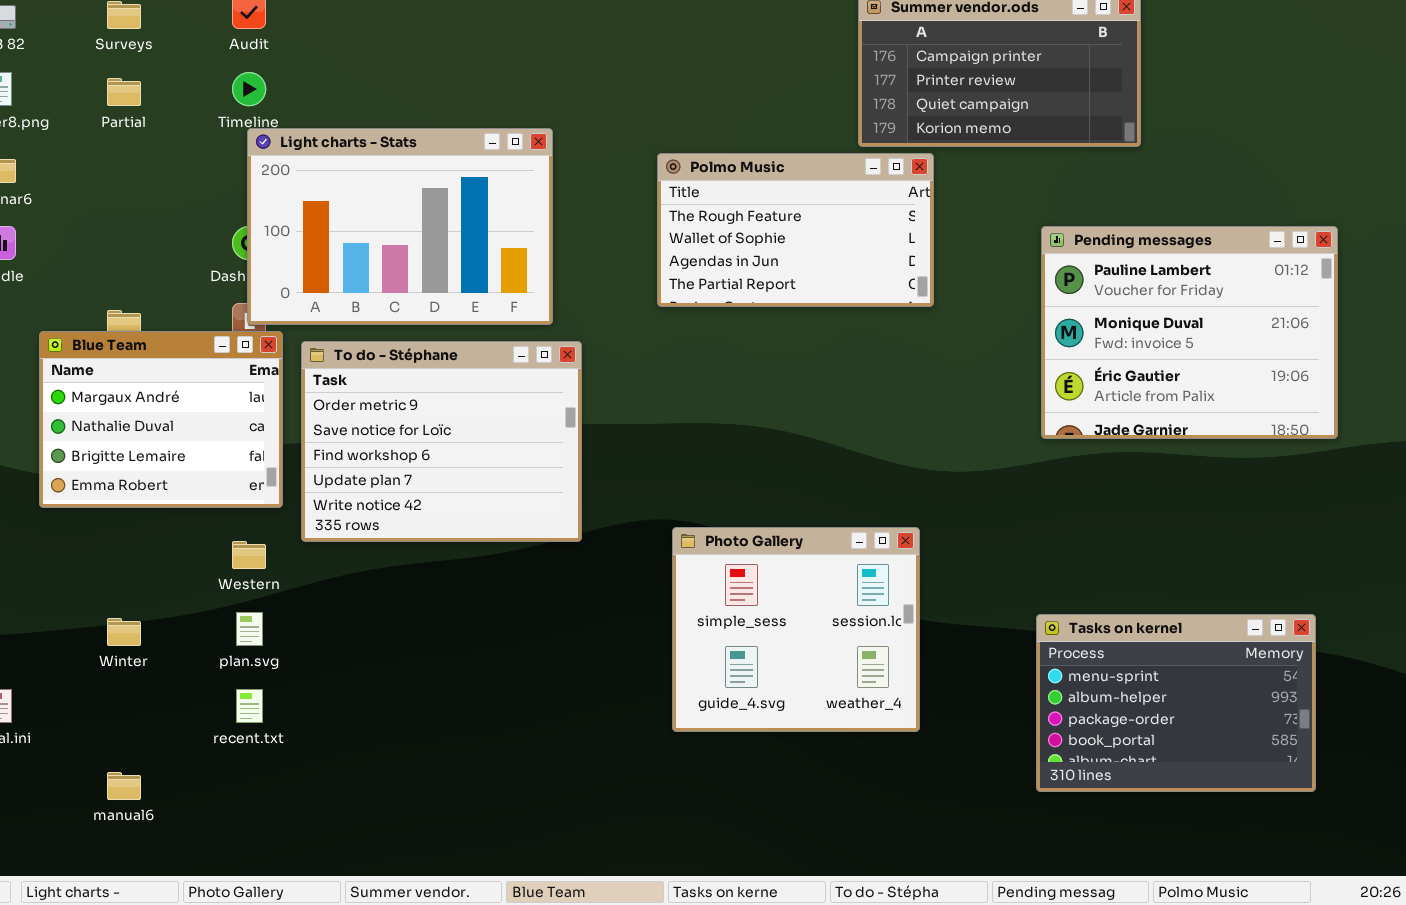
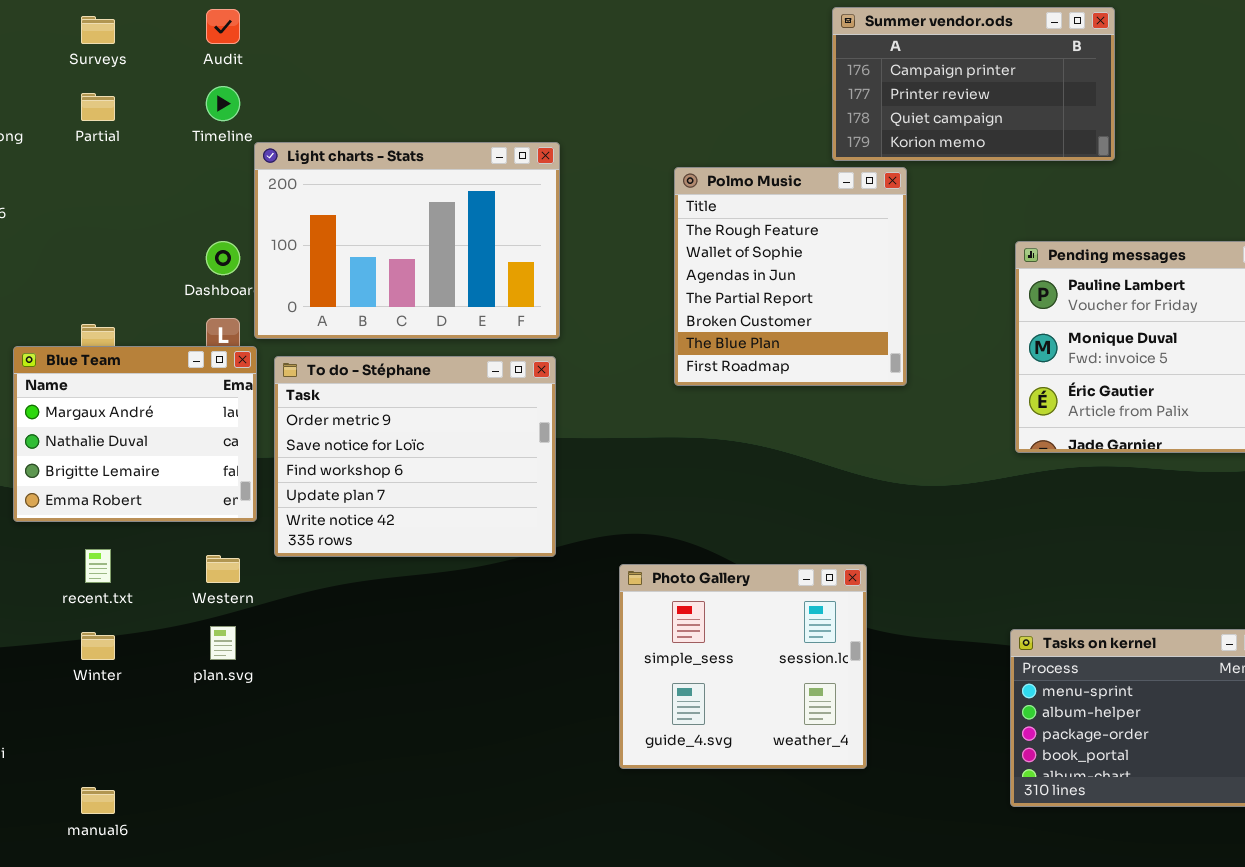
Light charts - Stats: [247,128,553,325] -> [254,142,560,339], moved
Polmo Music: [657,153,934,307] -> [674,167,907,386], resized
Photo Gallery: [672,527,920,732] -> [619,564,867,769], moved
recent.txt: [236,689,263,723] -> [85,549,111,583], moved

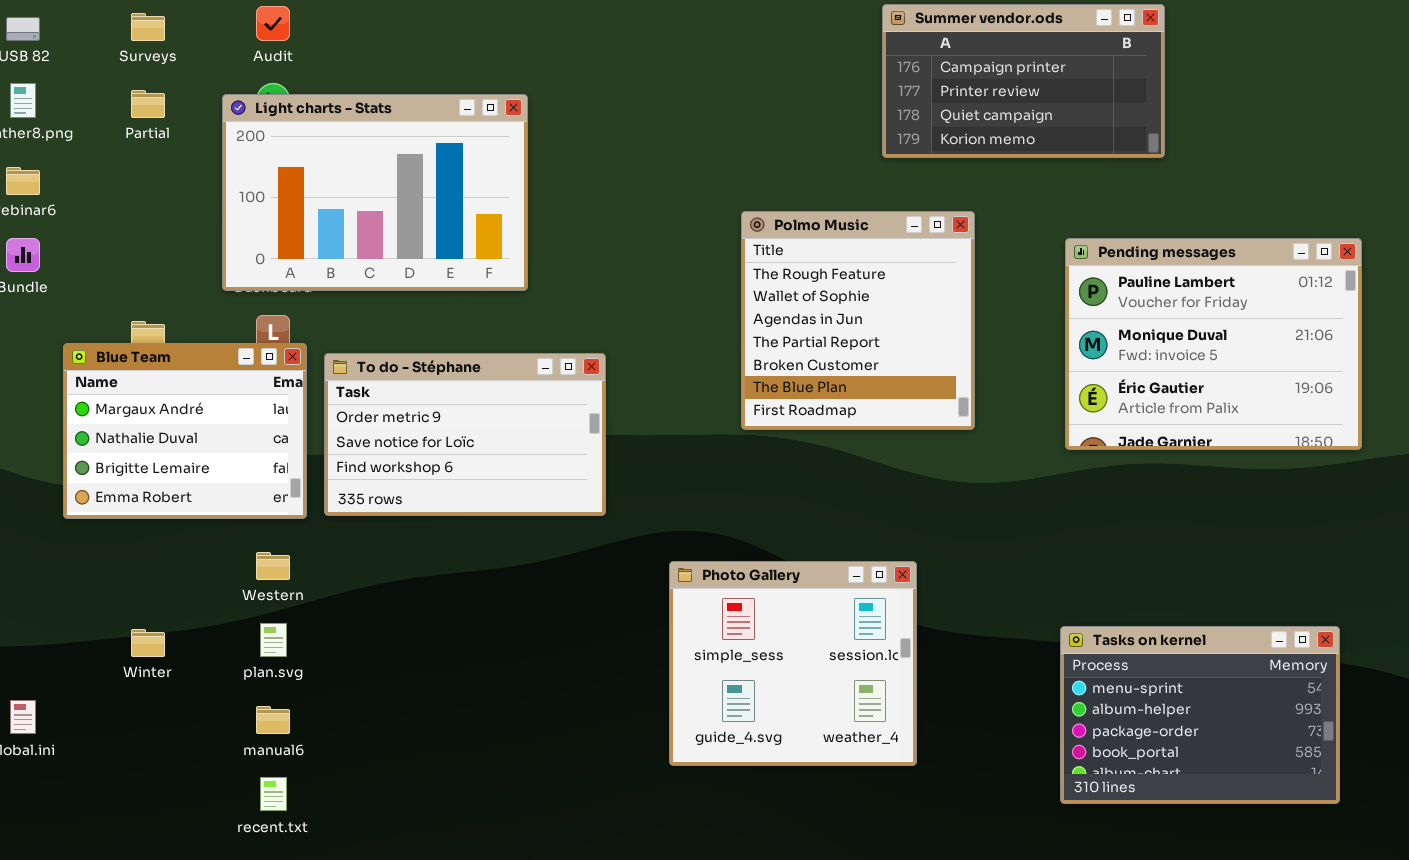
Light charts - Stats: [254,142,560,339] -> [222,94,528,291], moved
Polmo Music: [674,167,907,386] -> [741,211,975,430], moved
To do - Stéphane: [274,356,556,557] -> [324,353,606,516], resized
recent.txt: [85,549,111,583] -> [260,777,287,811], moved
manual6: [81,787,115,814] -> [256,706,290,734], moved

